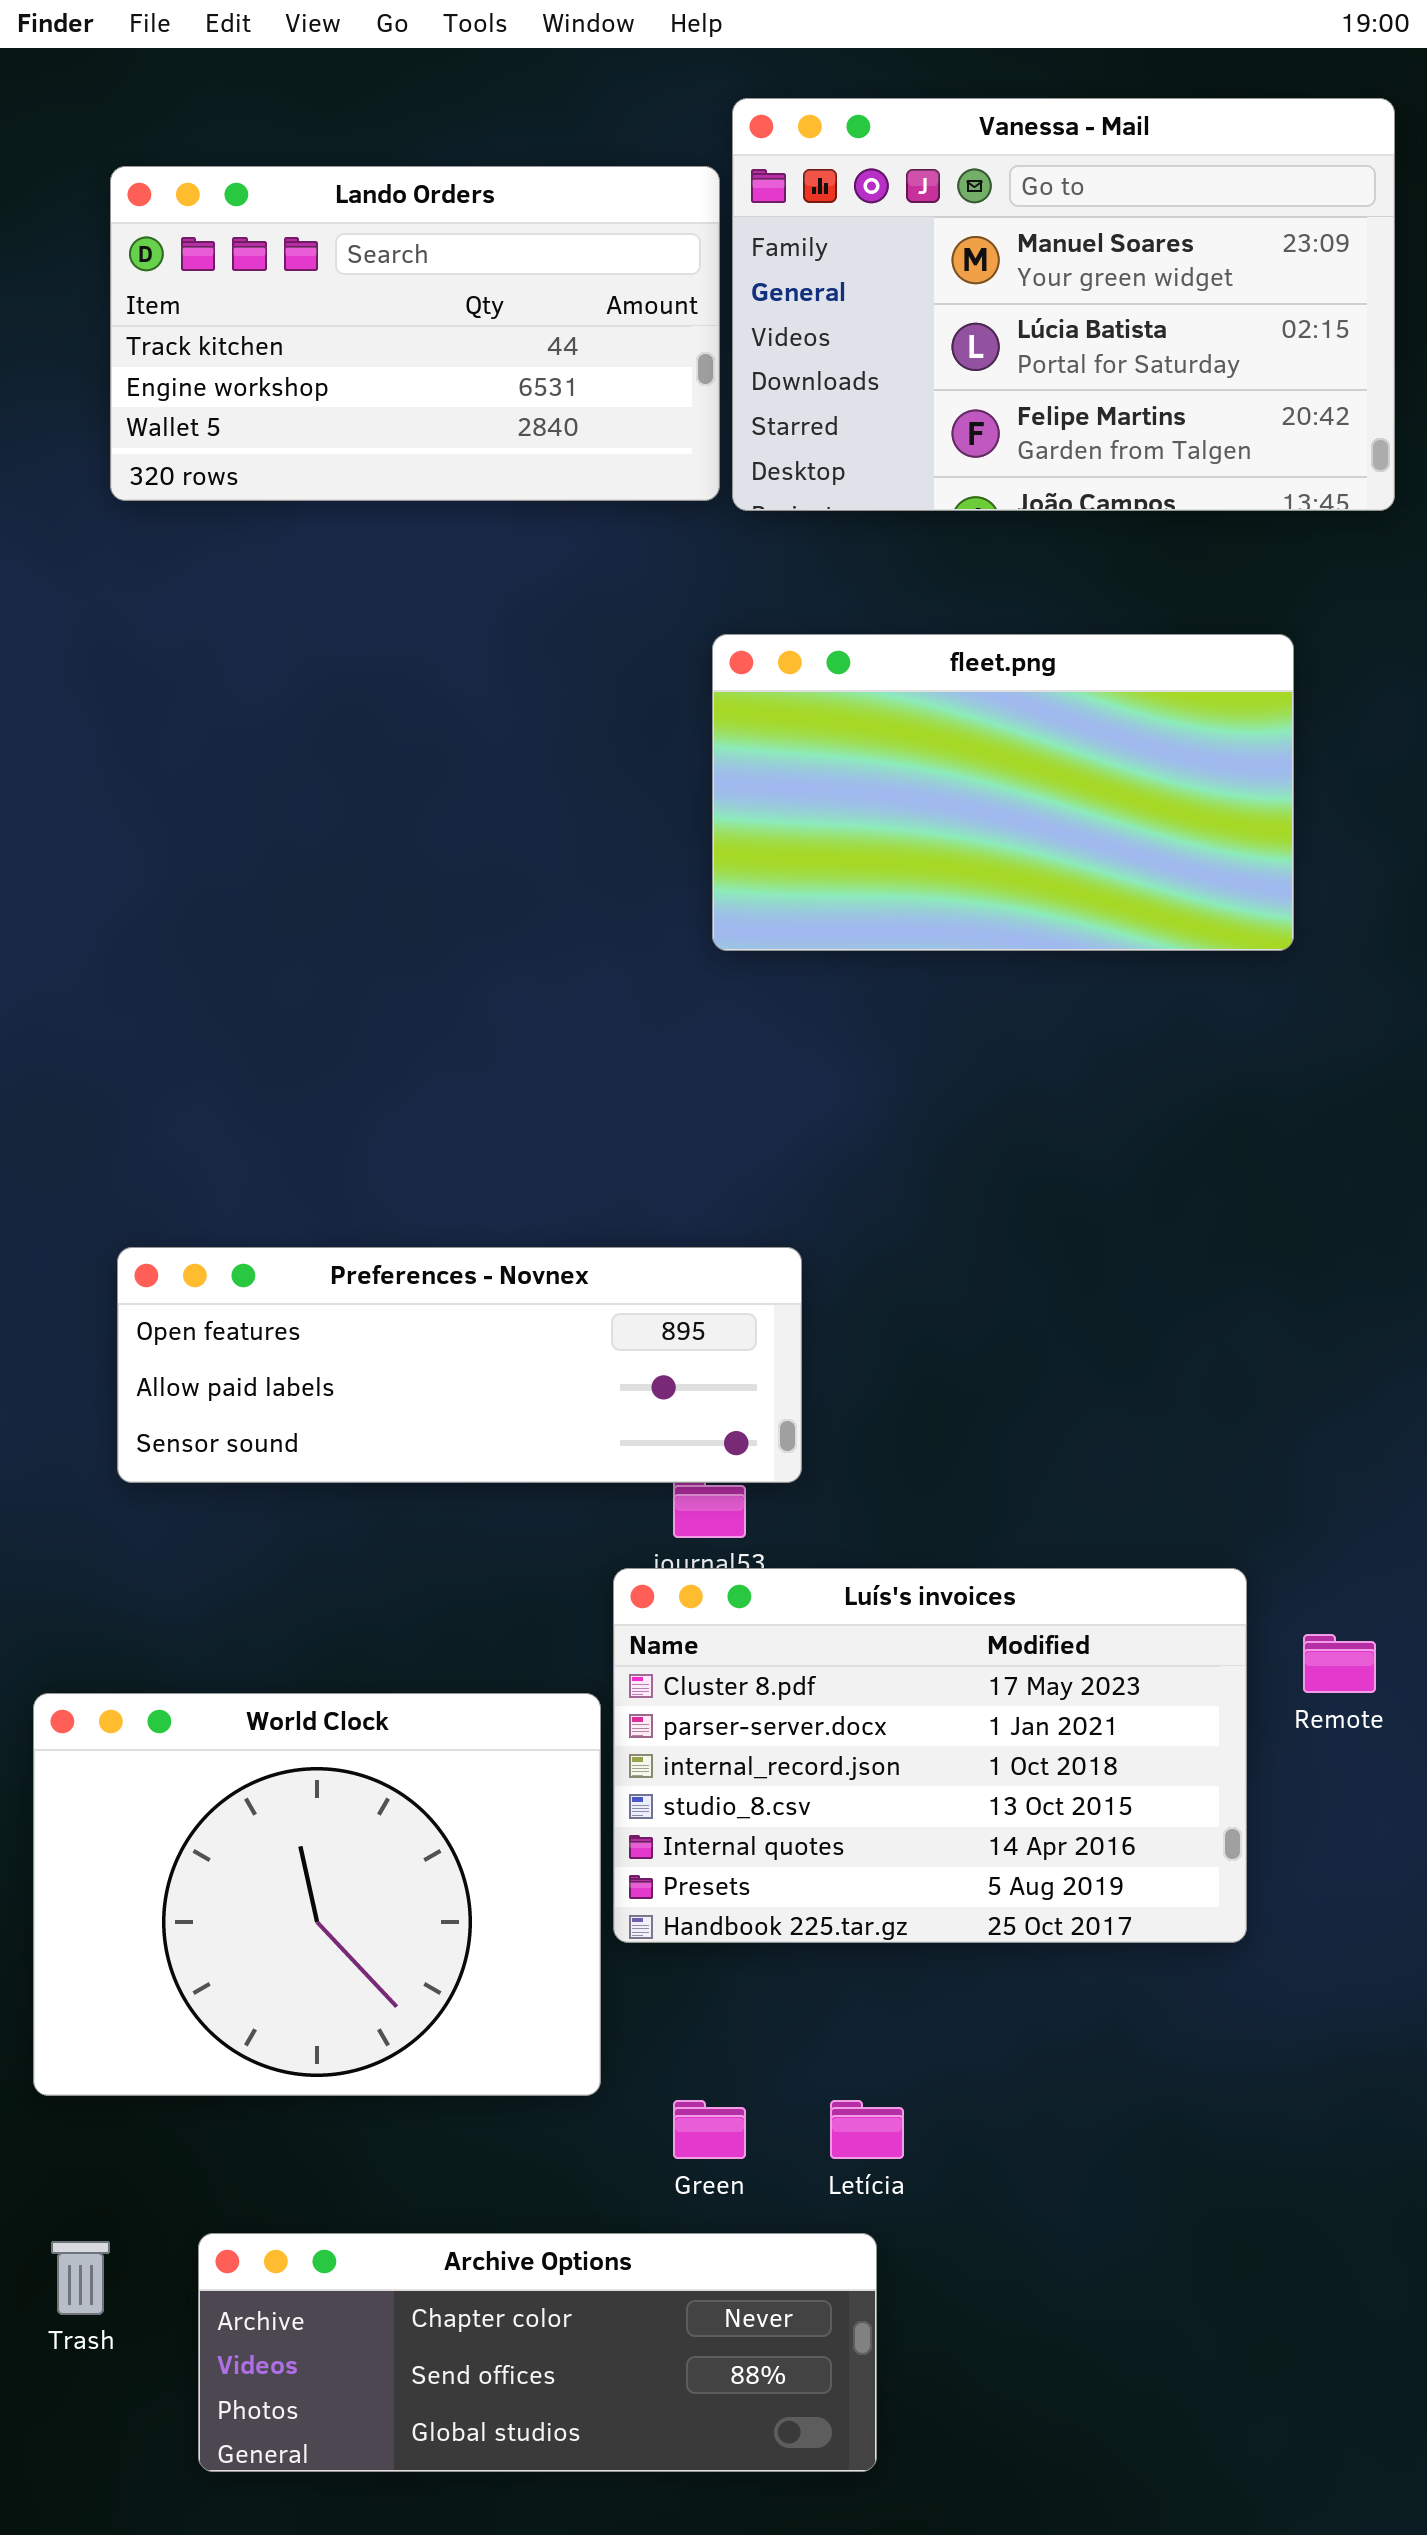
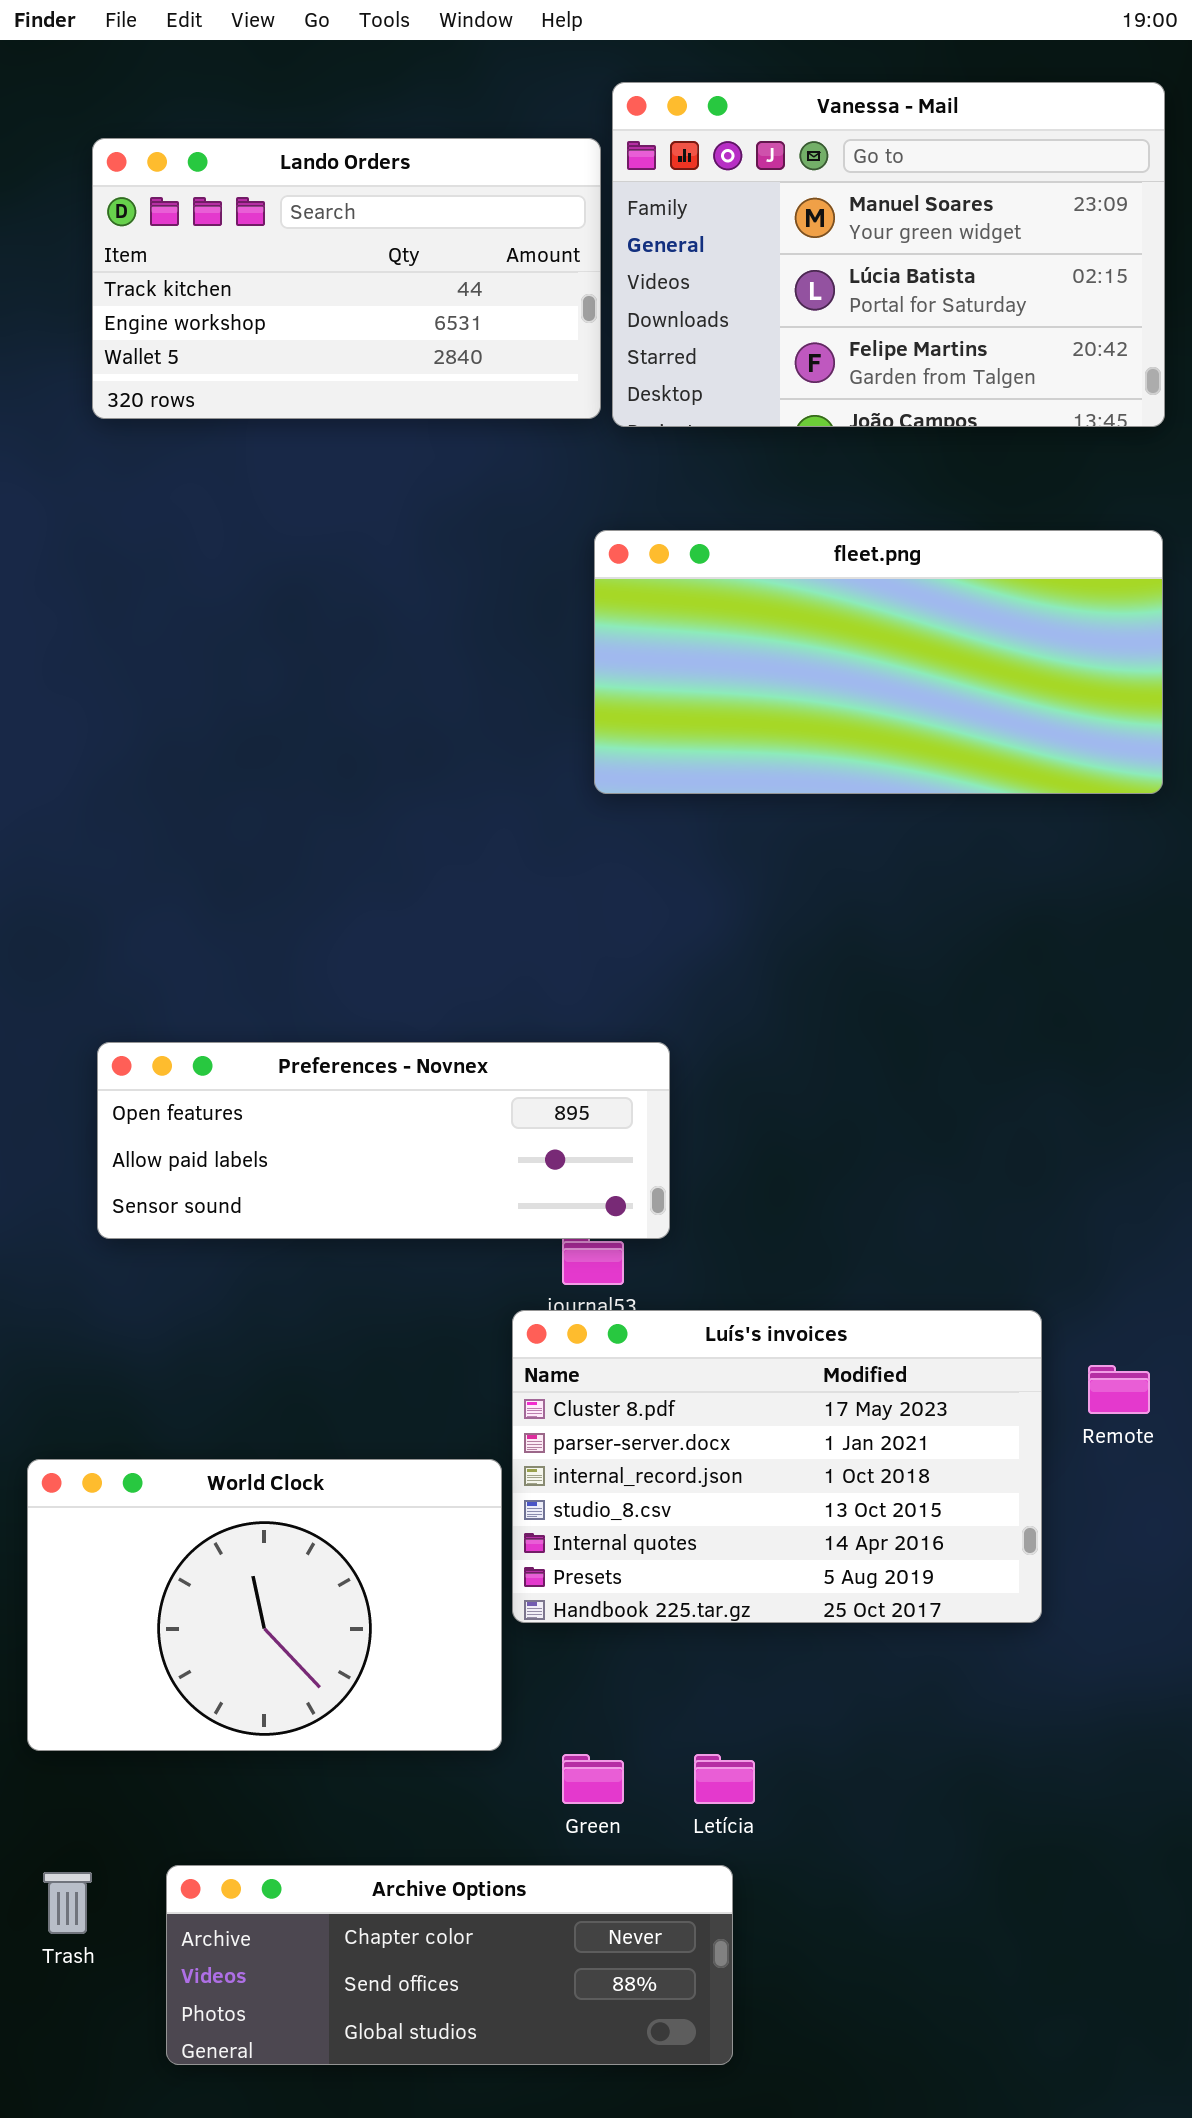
fleet.png: [712,634,1294,951] -> [594,530,1163,794], resized
World Clock: [33,1693,601,2096] -> [27,1459,502,1751], resized

